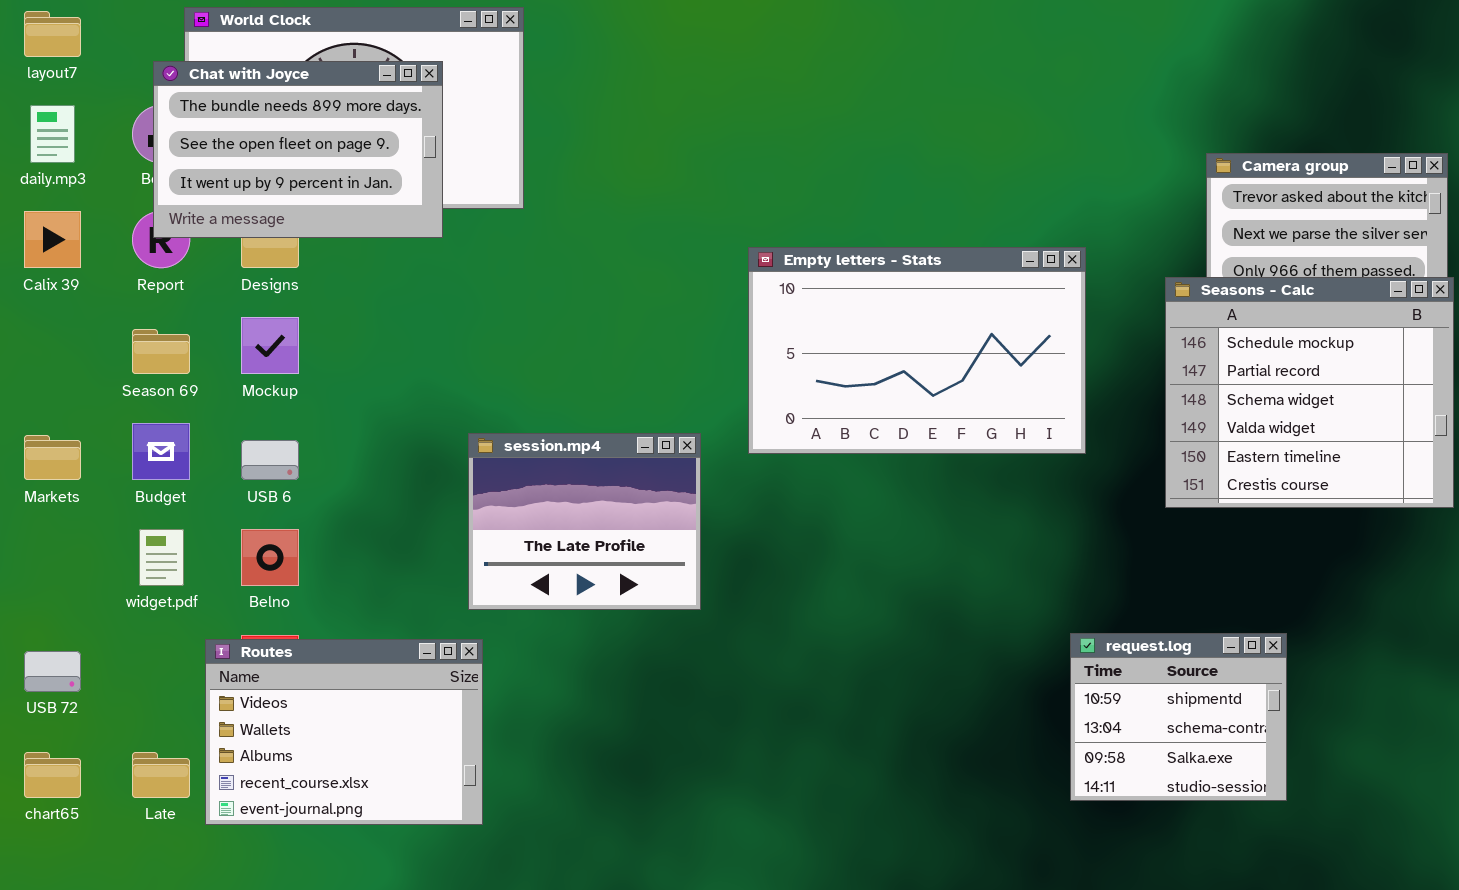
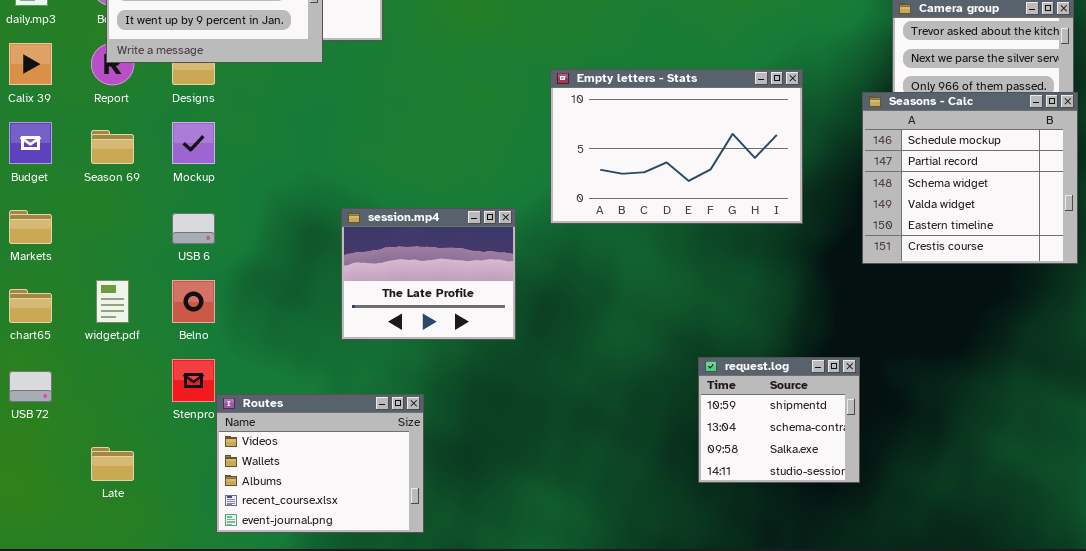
Budget: [132,423,190,480] -> [9,122,52,164], moved
request.log: [1070,633,1287,801] -> [698,357,860,483], moved
Routes: [205,639,483,825] -> [216,394,424,533], moved
chart65: [24,752,81,798] -> [9,289,52,323], moved

